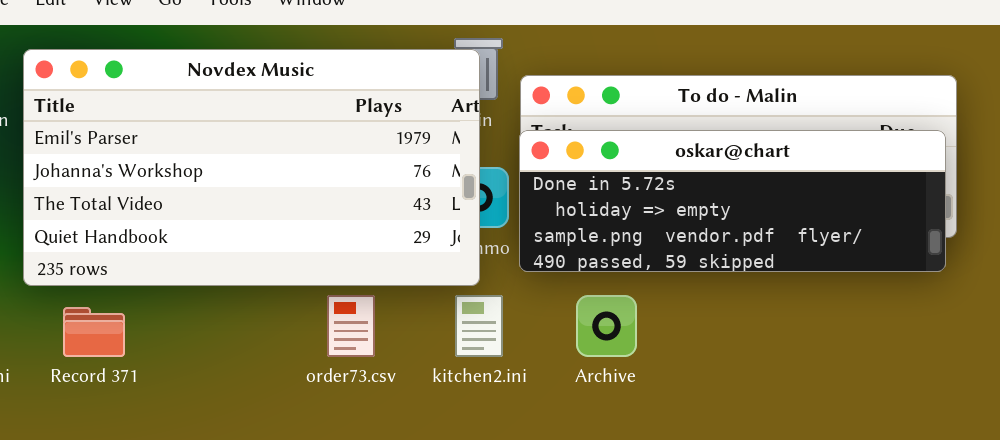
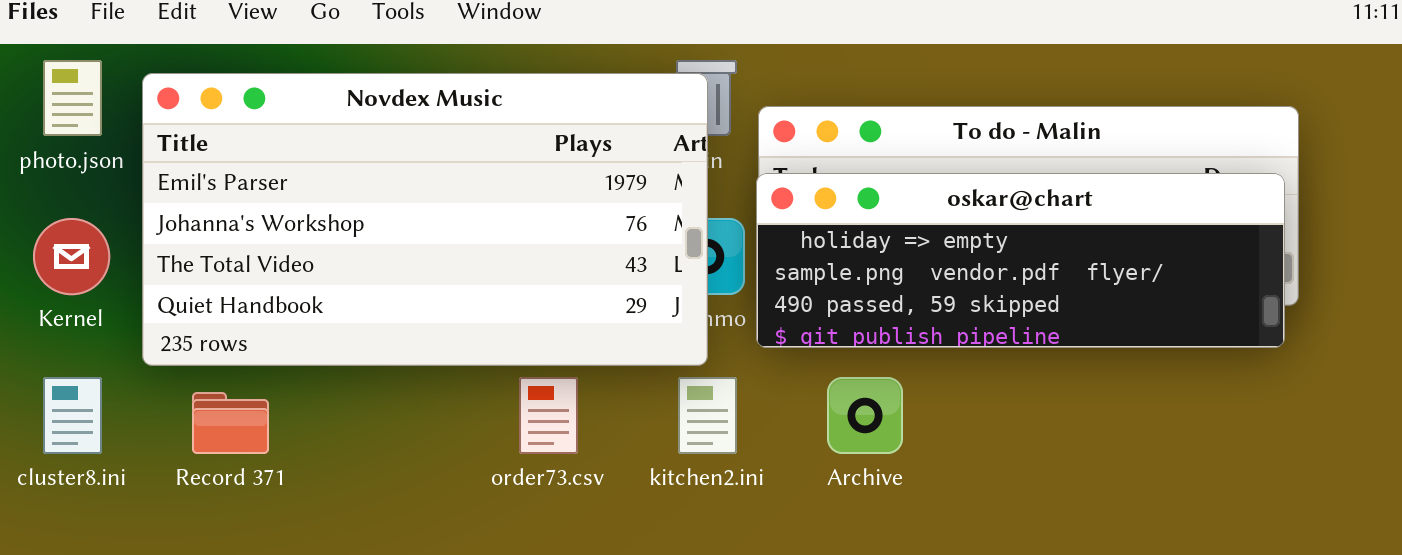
oskar@chart: [519,130,946,272] -> [756,173,1285,348], scrolled down 1 row

